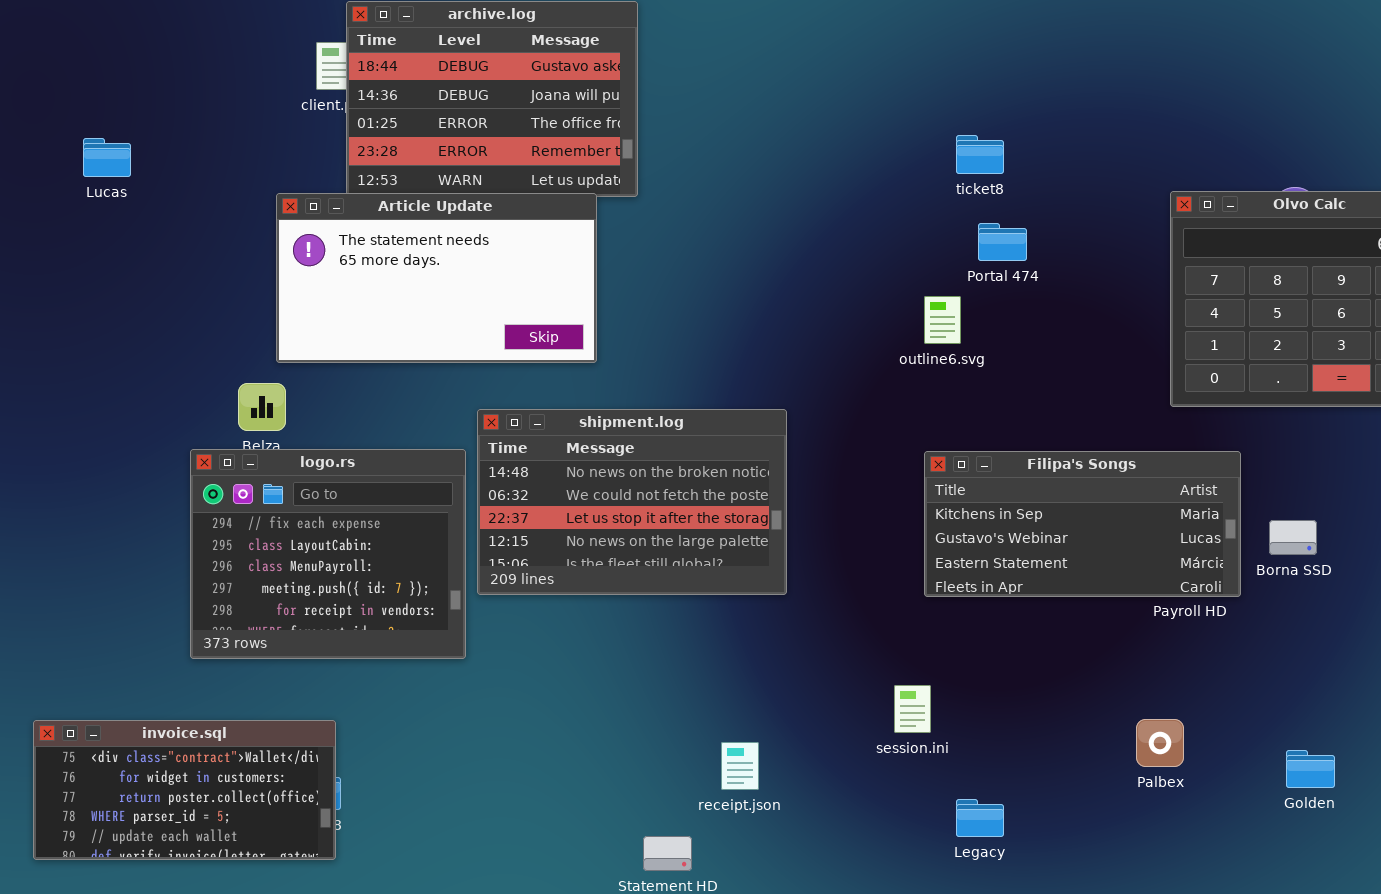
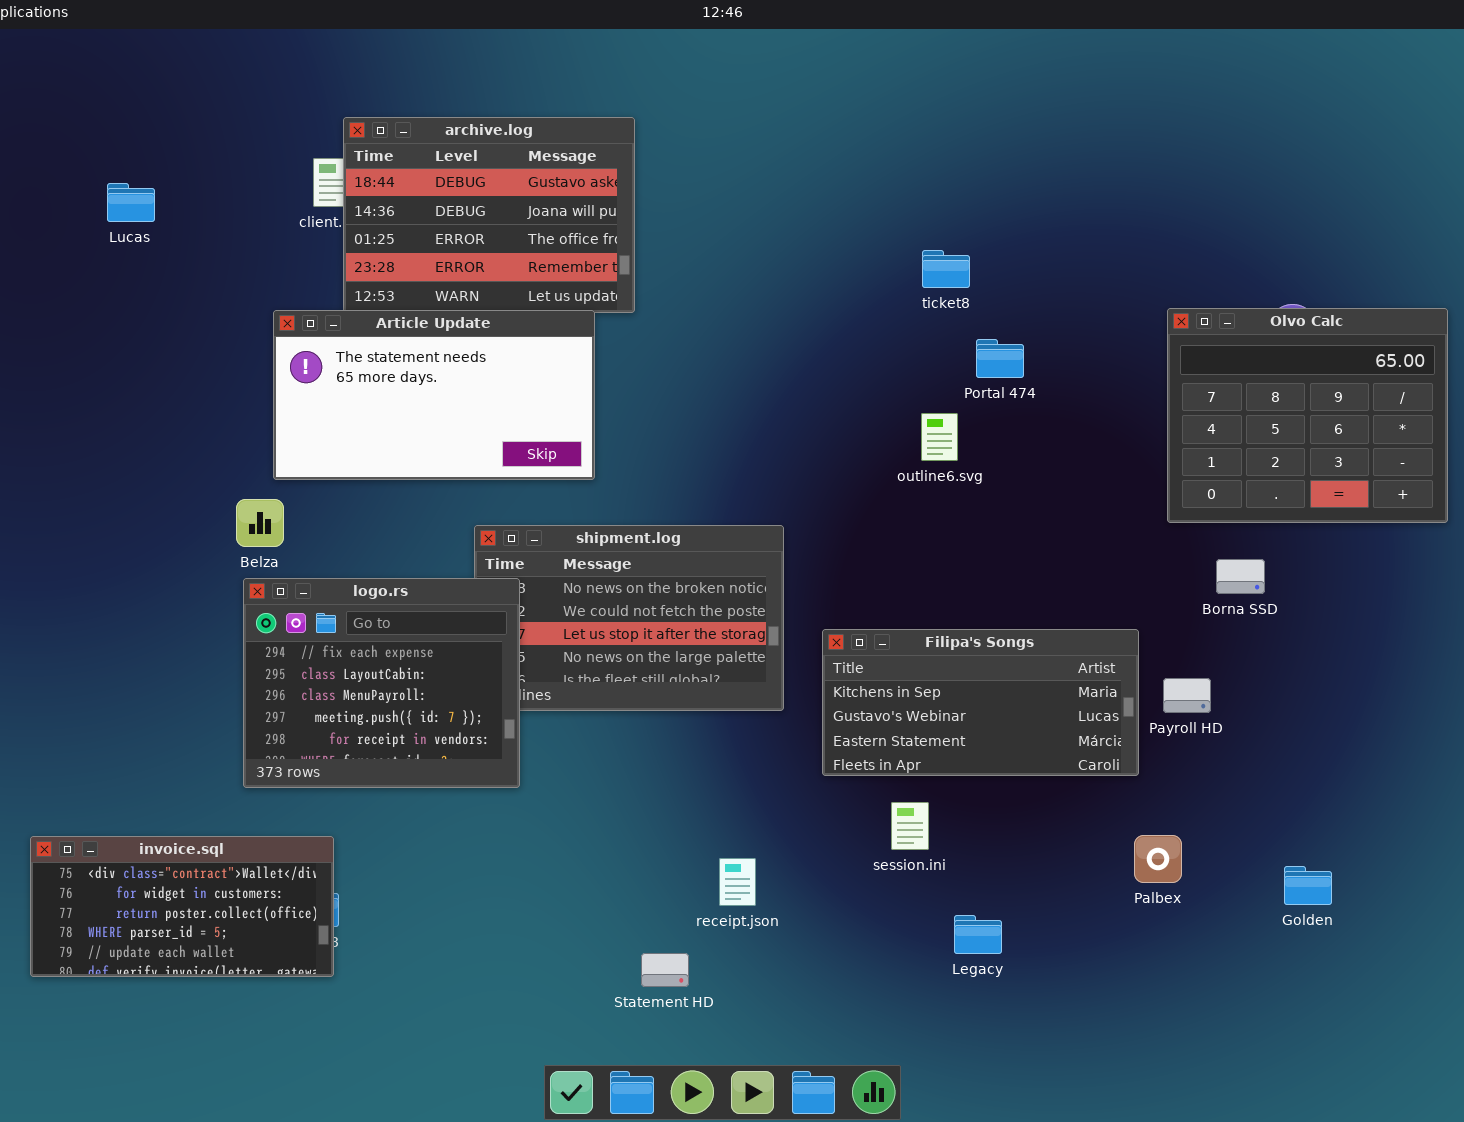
ticket8: [956,135,1004,174] -> [922,250,970,288], moved
Lucas: [83,138,131,177] -> [107,183,155,222], moved
logo.rs: [190,449,466,659] -> [243,578,520,788], moved
Filipa's Songs: [924,451,1241,597] -> [822,629,1139,776], moved
Borna SSD: [1269,520,1317,555] -> [1216,559,1265,594], moved

